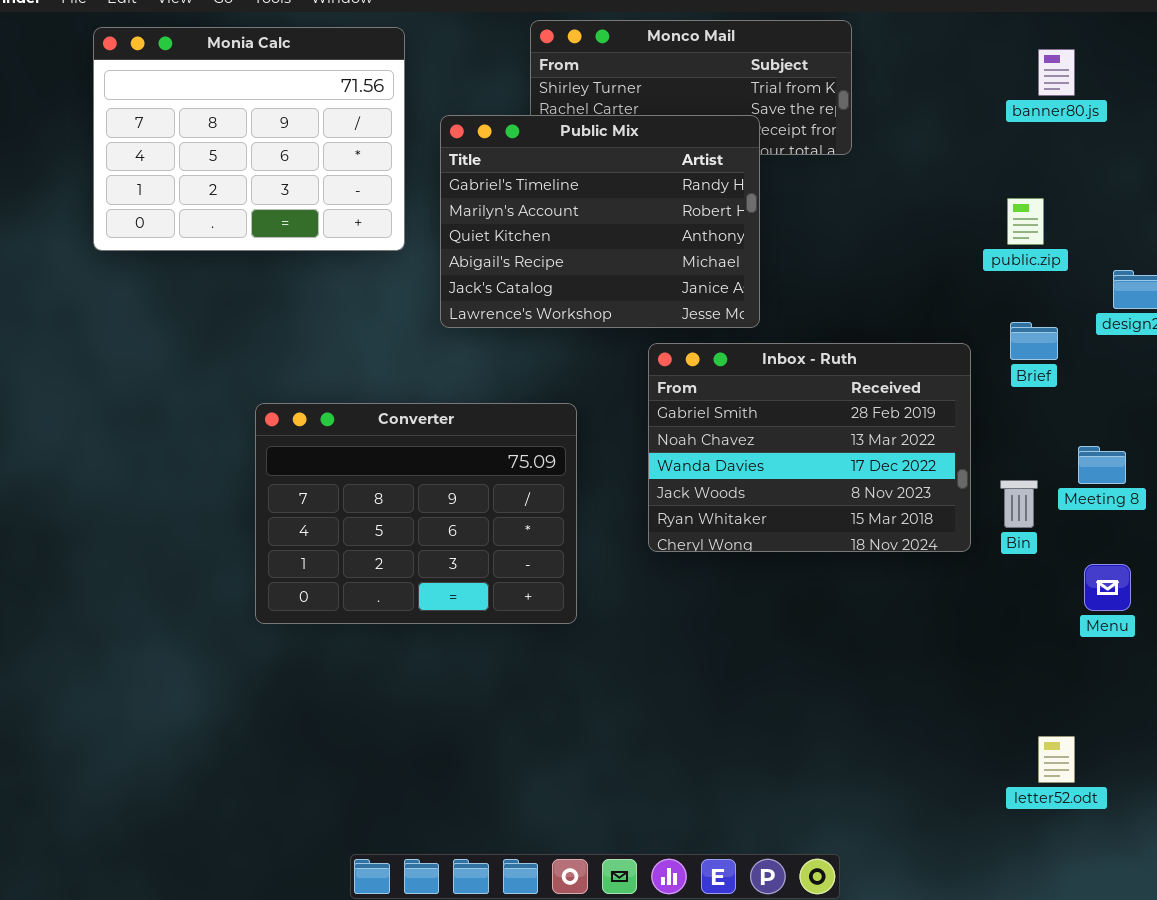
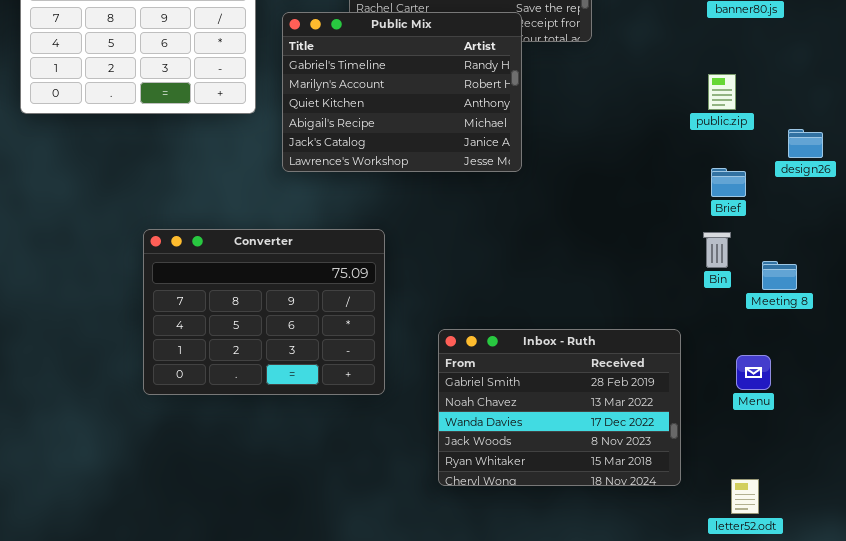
Inbox - Ruth: [648,343,971,552] -> [438,329,681,486], moved
Bin: [1000,480,1038,528] -> [703,232,731,268], moved
Menu: [1084,564,1131,611] -> [736,355,771,390], moved

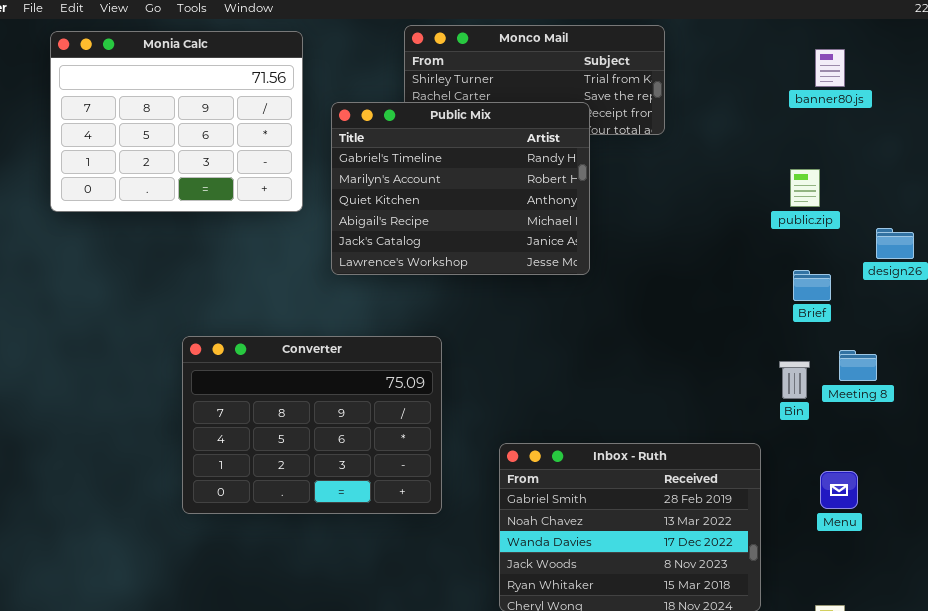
Bin: [703,232,731,268] -> [779,361,810,399], moved
Meeting 8: [762,261,797,290] -> [839,350,877,381], moved

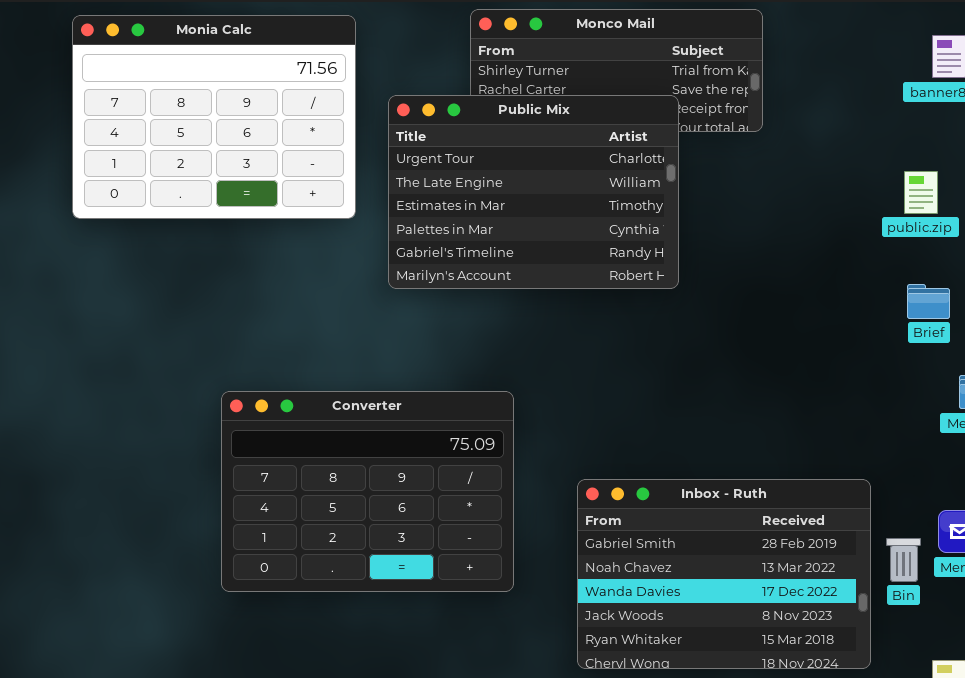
Public Mix: [331,102,590,275] -> [388,95,679,289], scrolled up 4 rows
Converter: [182,336,442,514] -> [221,391,514,592], moved
Bin: [779,361,810,399] -> [886,538,921,582], moved

